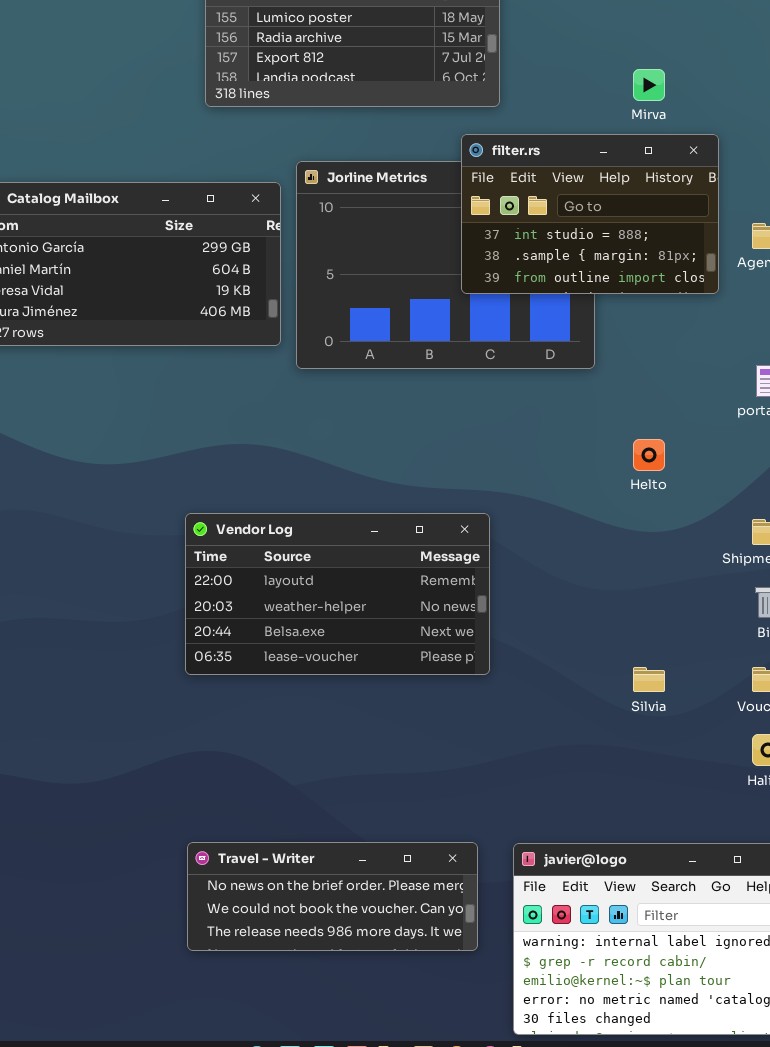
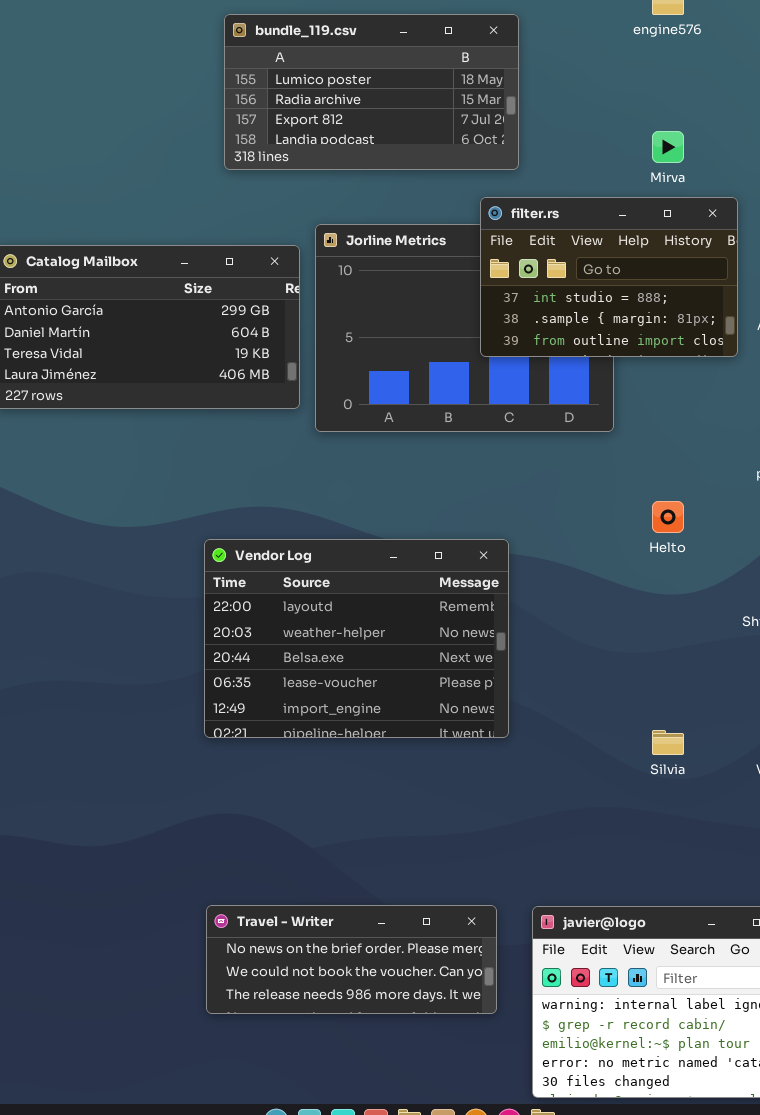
Vendor Log: [185,513,490,675] -> [204,539,509,738], resized

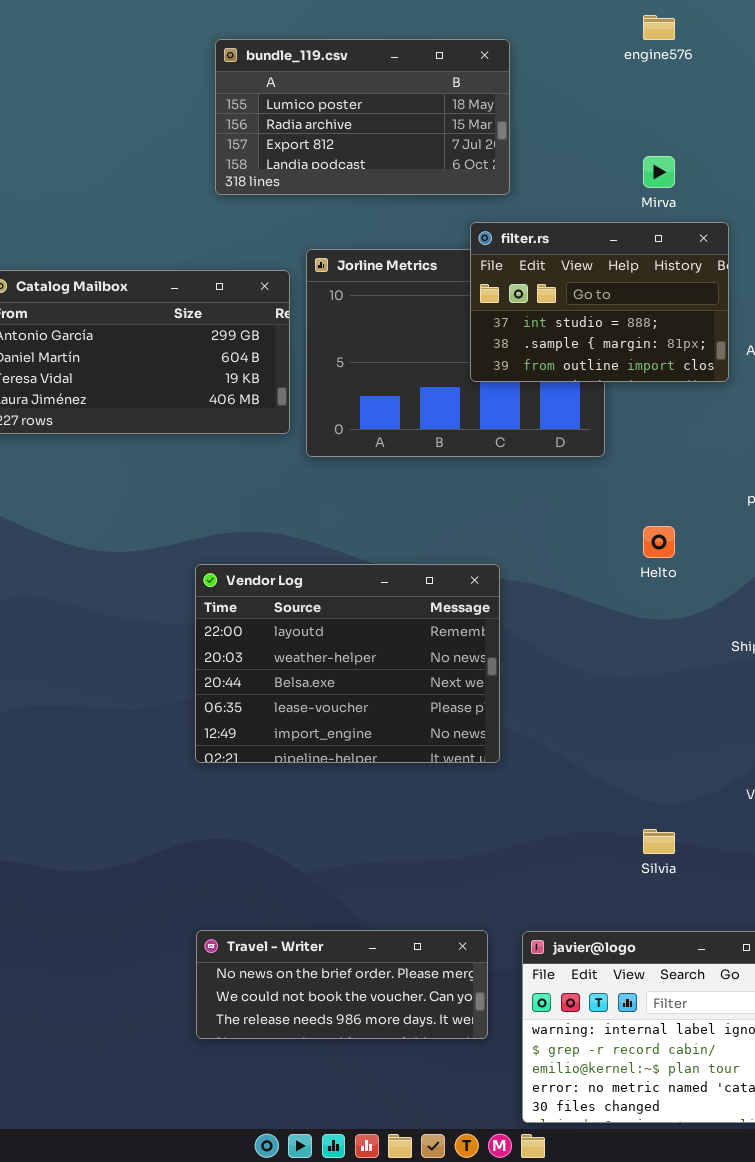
Silvia: [652,730,684,755] -> [643,829,675,854], moved

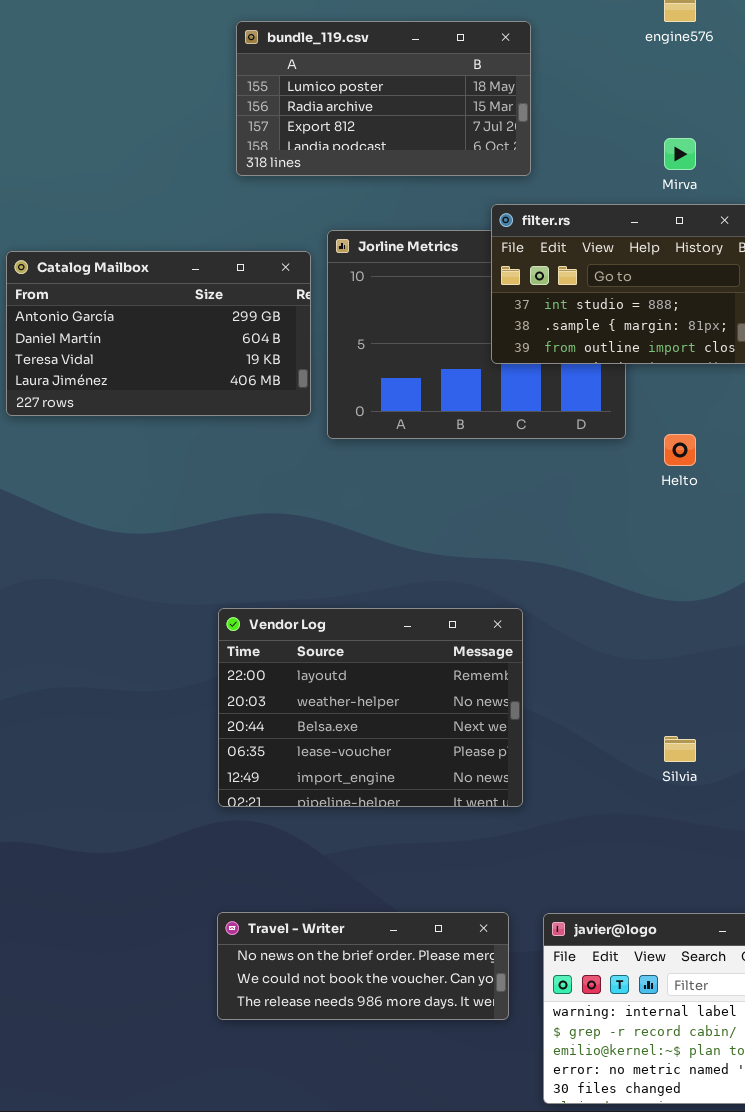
Helto: [643,526,675,558] -> [664,434,696,466], moved
Vendor Log: [195,564,500,763] -> [218,608,523,807], moved
Silvia: [643,829,675,854] -> [664,736,696,762], moved

